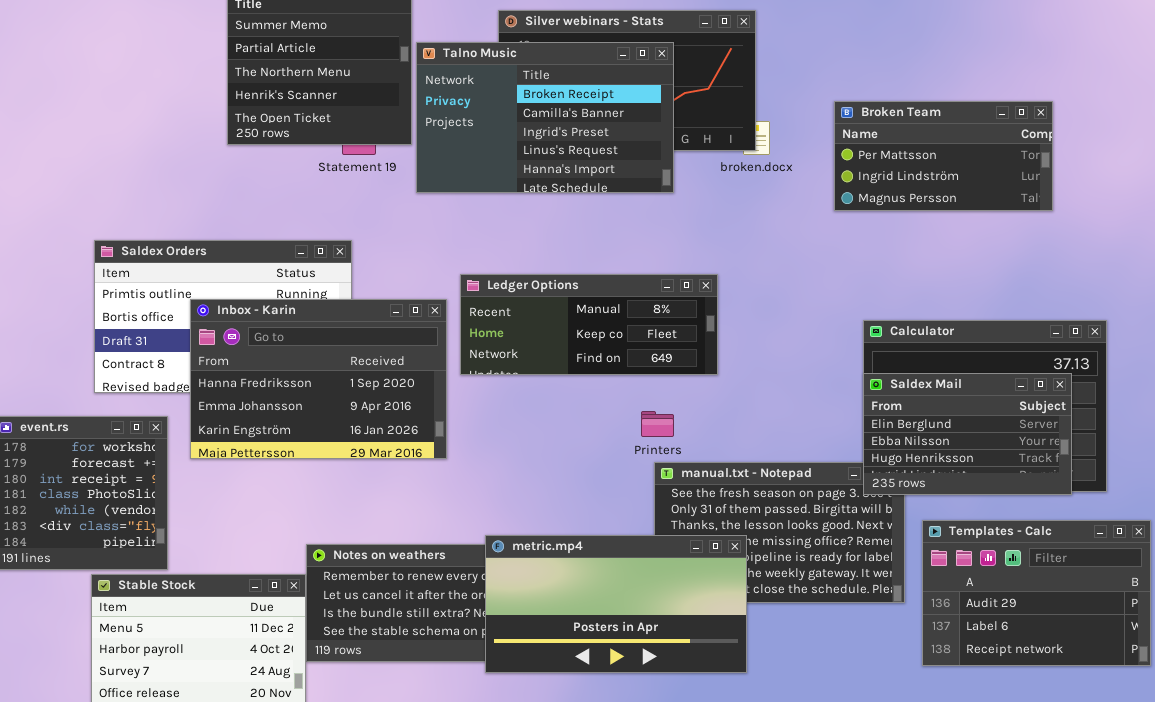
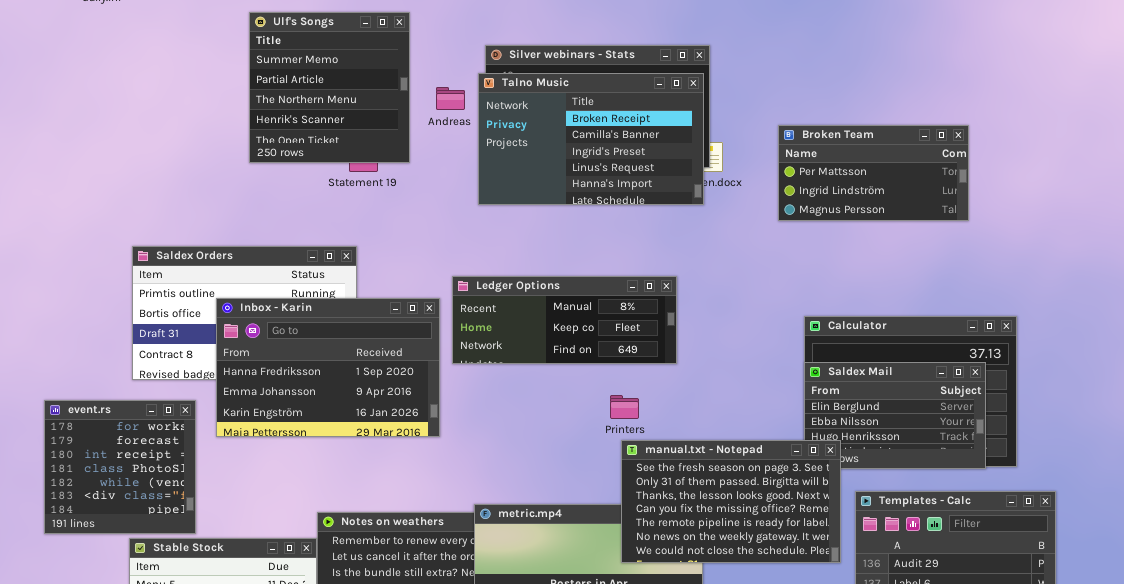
Talno Music: [416,42,674,193] -> [478,73,704,205], moved
manual.txt - Notepad: [654,462,905,603] -> [621,440,841,563], raised

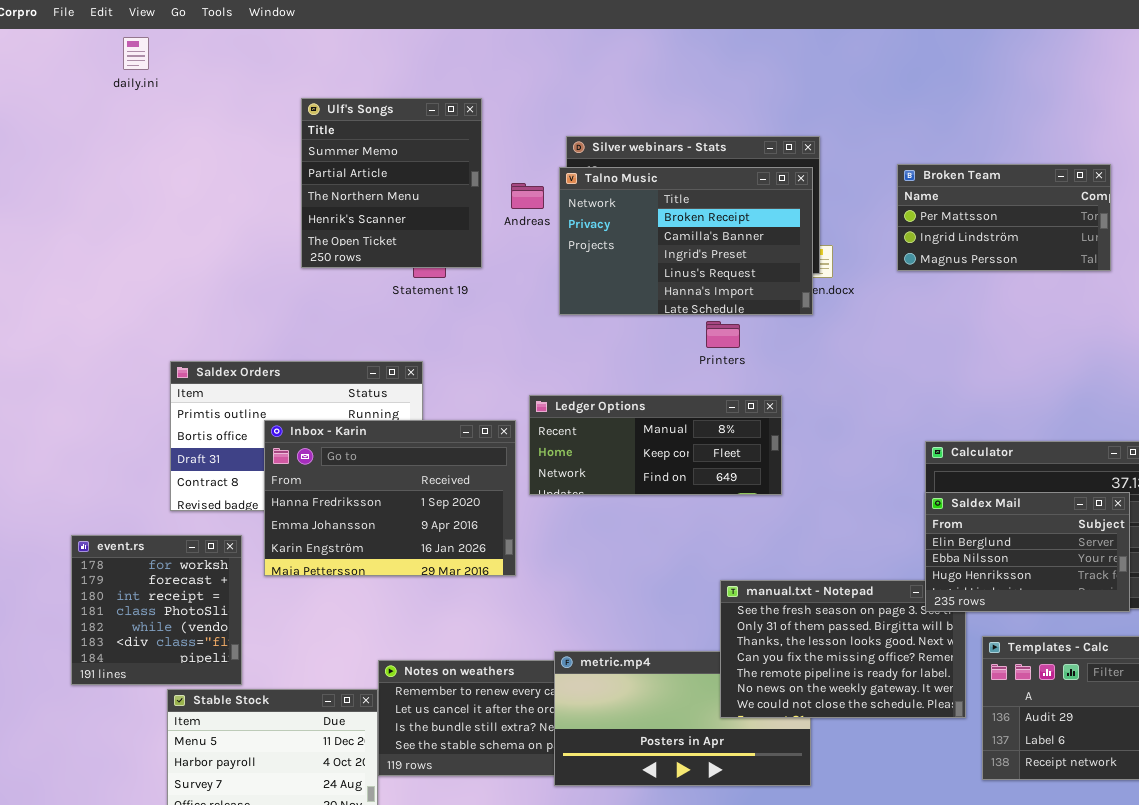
Broken Team: [778,125,969,221] -> [897,164,1111,271], moved
Saldex Mail: [804,362,986,469] -> [925,492,1130,612], raised
Printers: [610,395,639,419] -> [706,321,740,348], moved

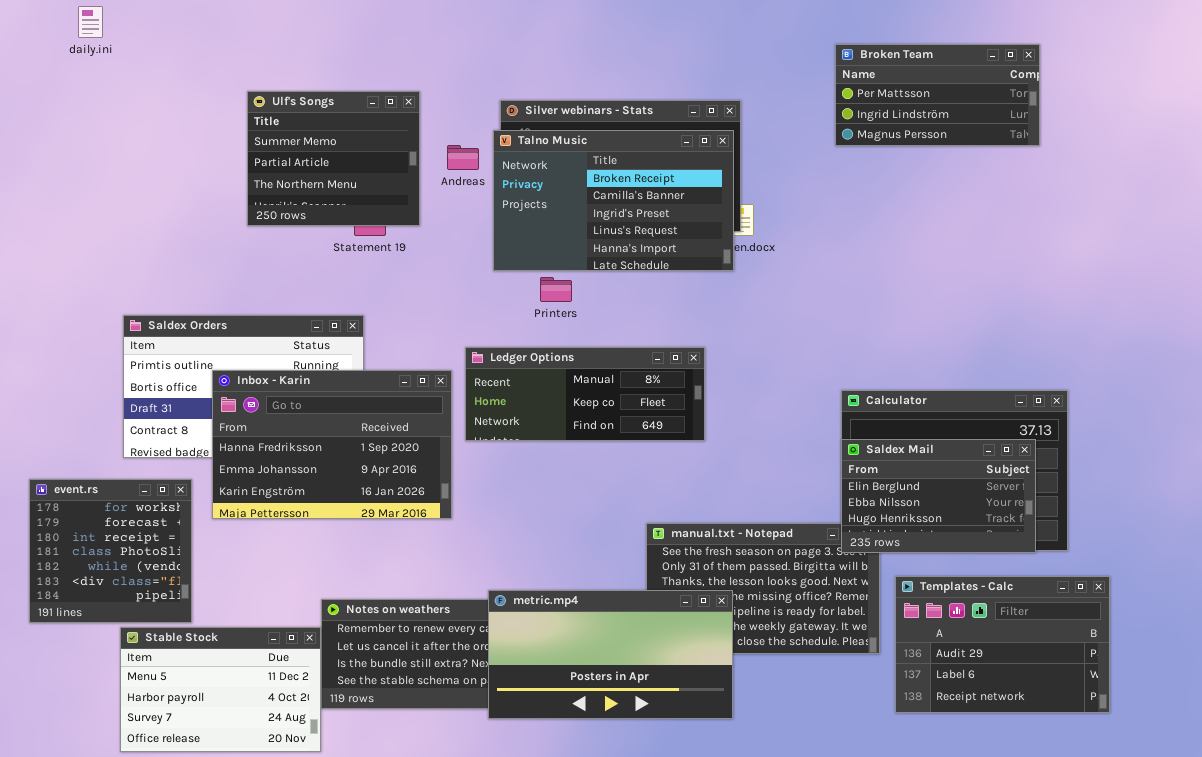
Ulf's Songs: [301,98,482,268] -> [247,91,420,226], resized
Broken Team: [897,164,1111,271] -> [835,44,1040,146], moved
Printers: [706,321,740,348] -> [540,277,572,302], moved
metric.mp4: [554,651,811,786] -> [488,590,733,719], raised

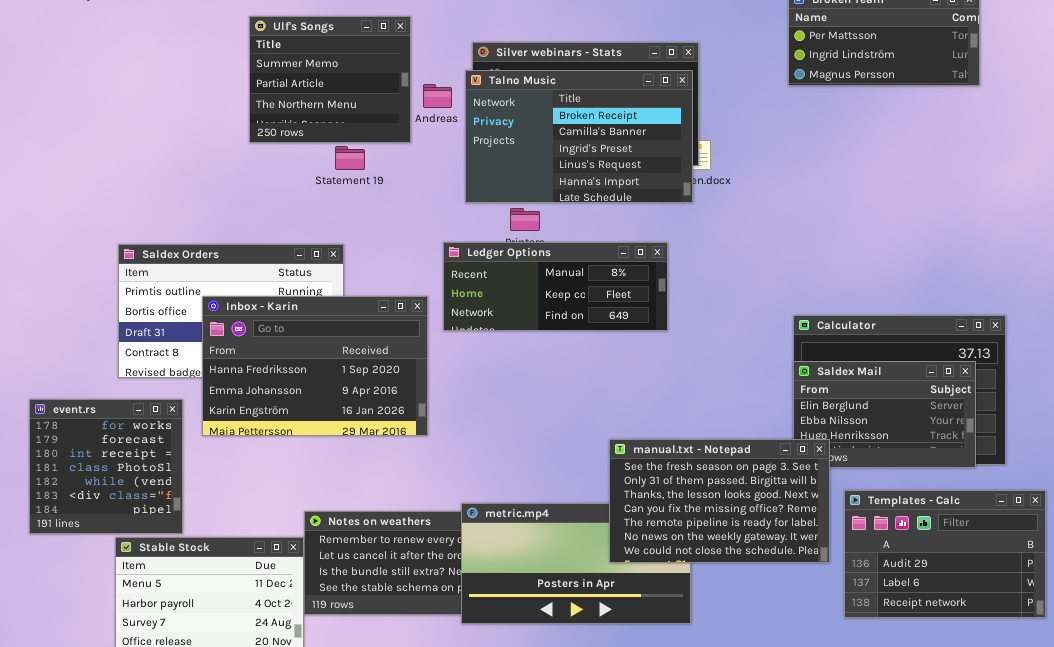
Ulf's Songs: [247,91,420,226] -> [249,16,411,143], moved
Ledger Options: [465,347,705,441] -> [443,242,668,331], moved
manual.txt - Notepad: [646,523,880,654] -> [609,439,830,563], raised

